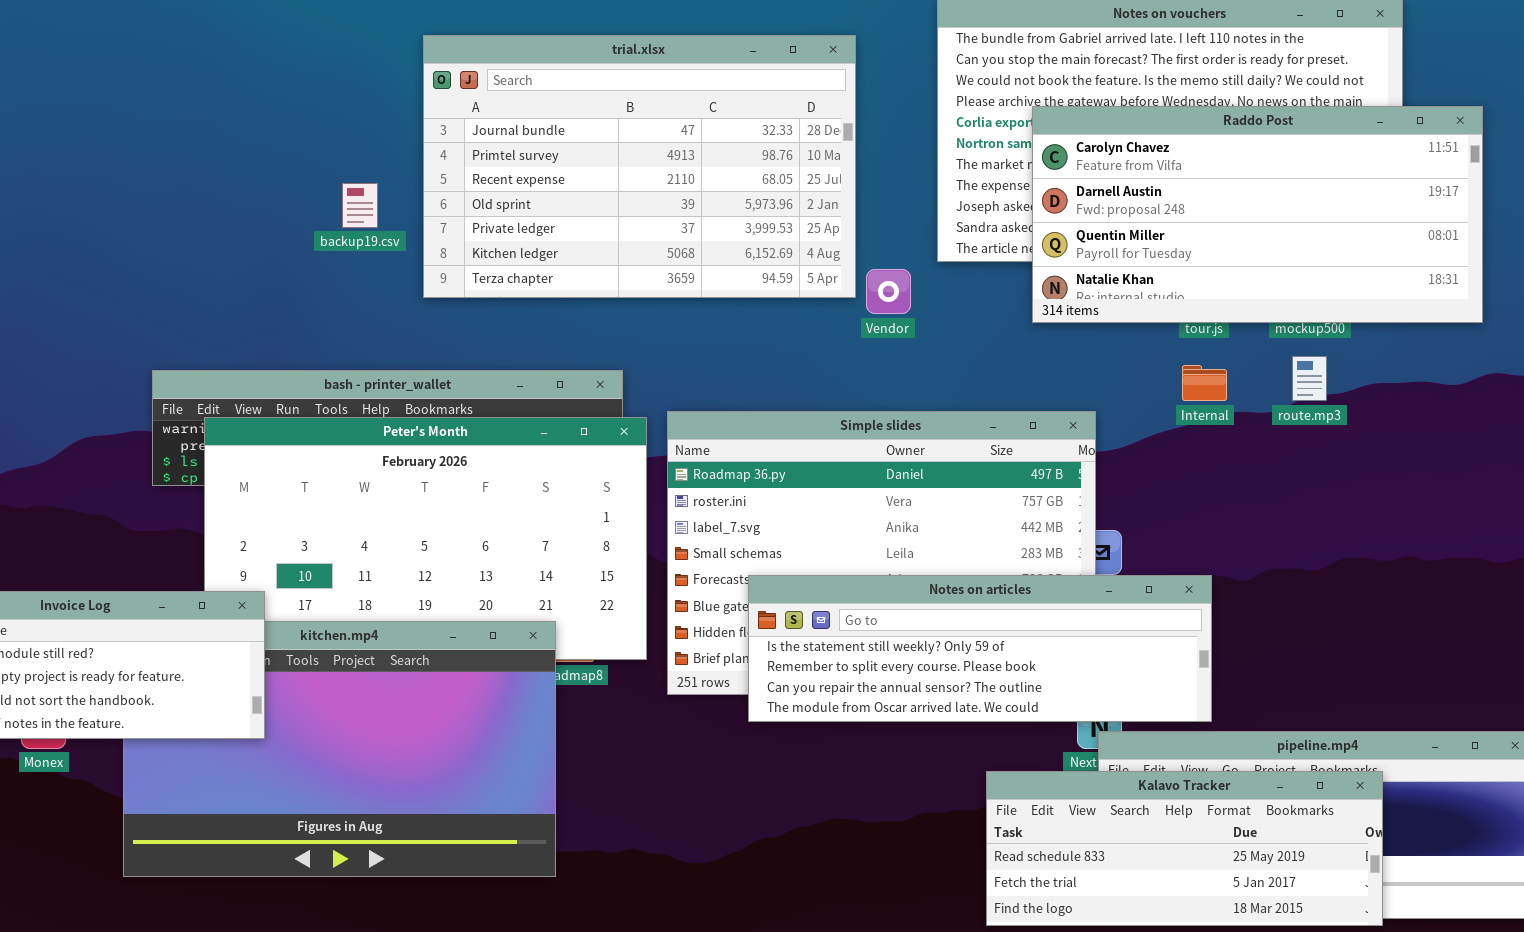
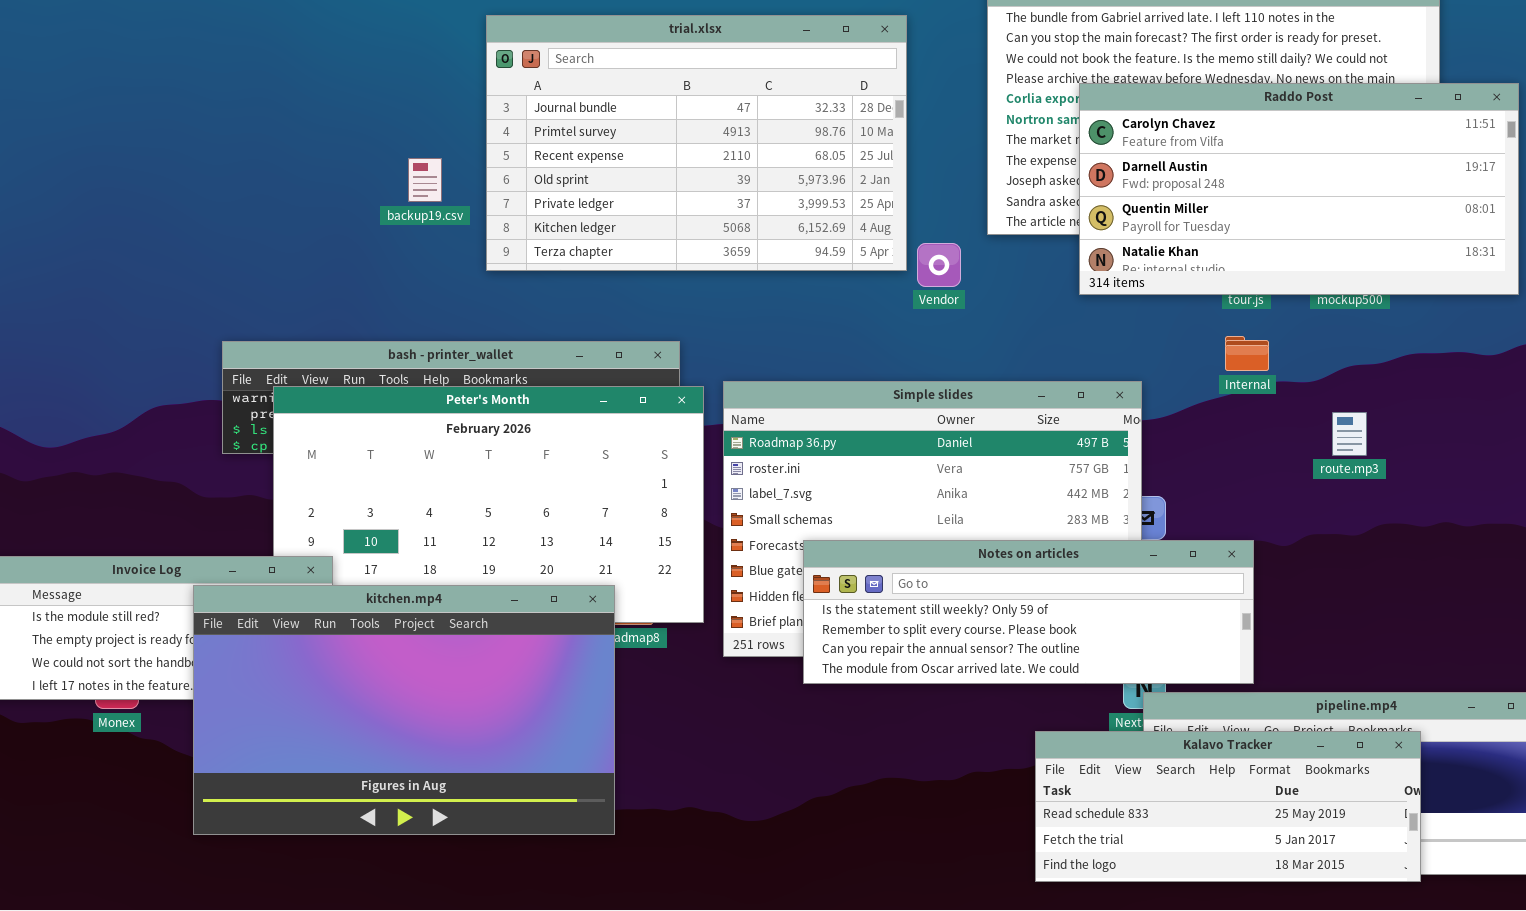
route.mp3: [1292,356,1327,401] -> [1332,412,1367,456], moved
kitchen.mp4: [123,621,556,877] -> [193,585,615,835], raised

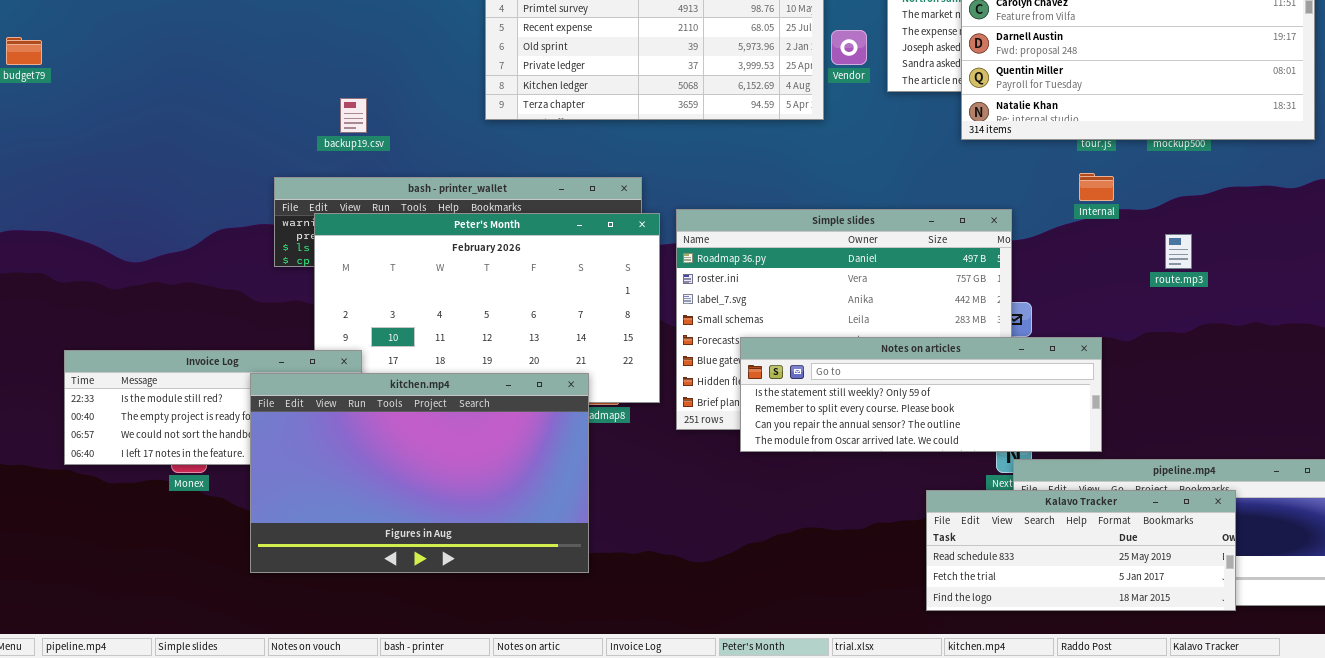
backup19.csv: [408,158,442,202] -> [340,98,367,133], moved
Vendor: [917,243,961,287] -> [831,30,867,65], moved

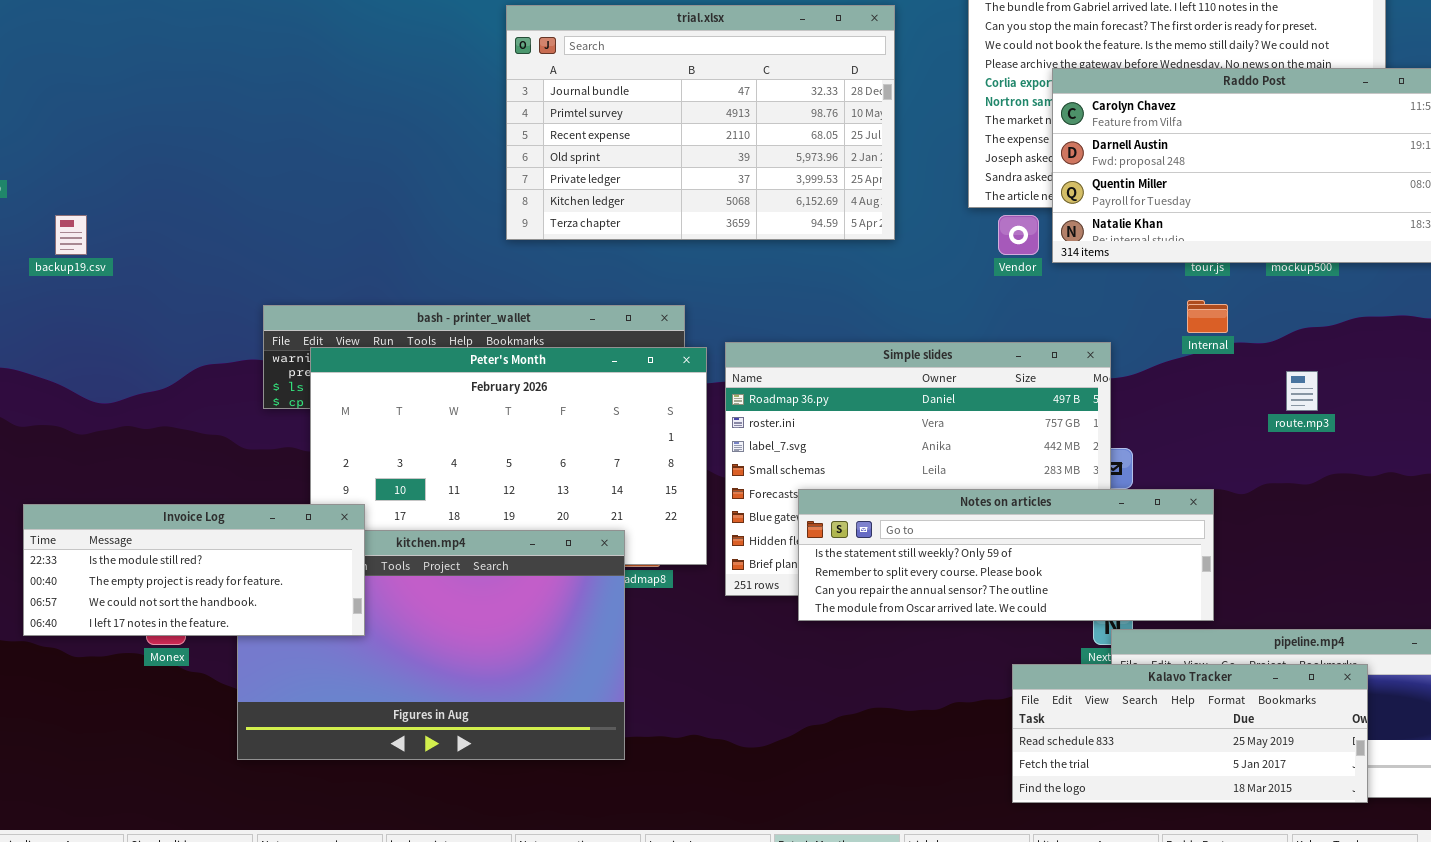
Vendor: [831,30,867,65] -> [998,215,1039,255], moved
backup19.csv: [340,98,367,133] -> [55,215,87,255], moved
Invoice Log: [64,350,362,465] -> [23,504,365,636], raised

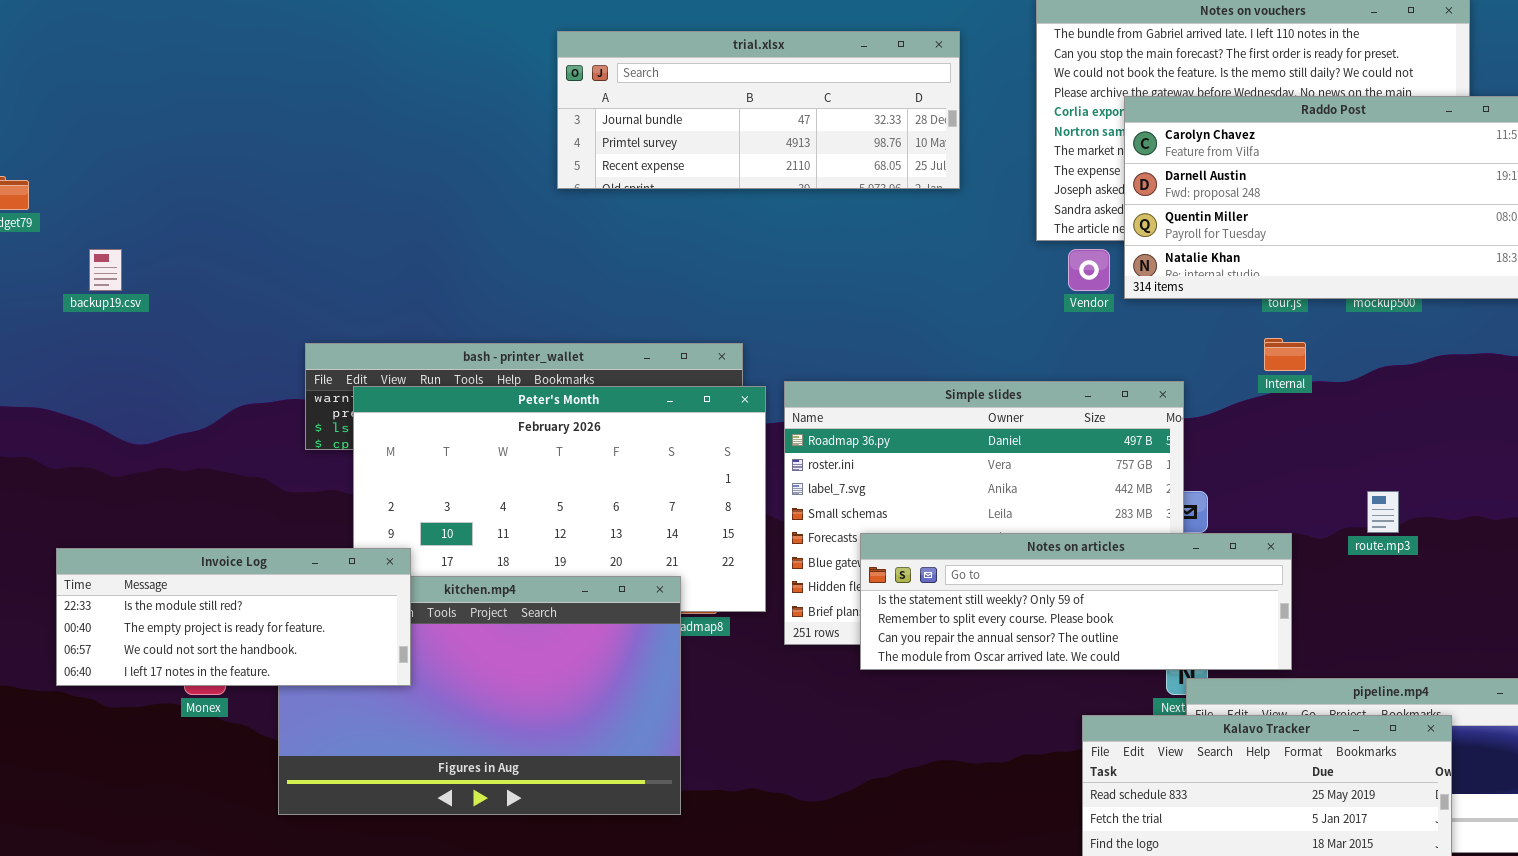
trial.xlsx: [506,5,895,240] -> [557,31,960,189], resized
route.mp3: [1286,371,1318,411] -> [1367,491,1399,533], moved

